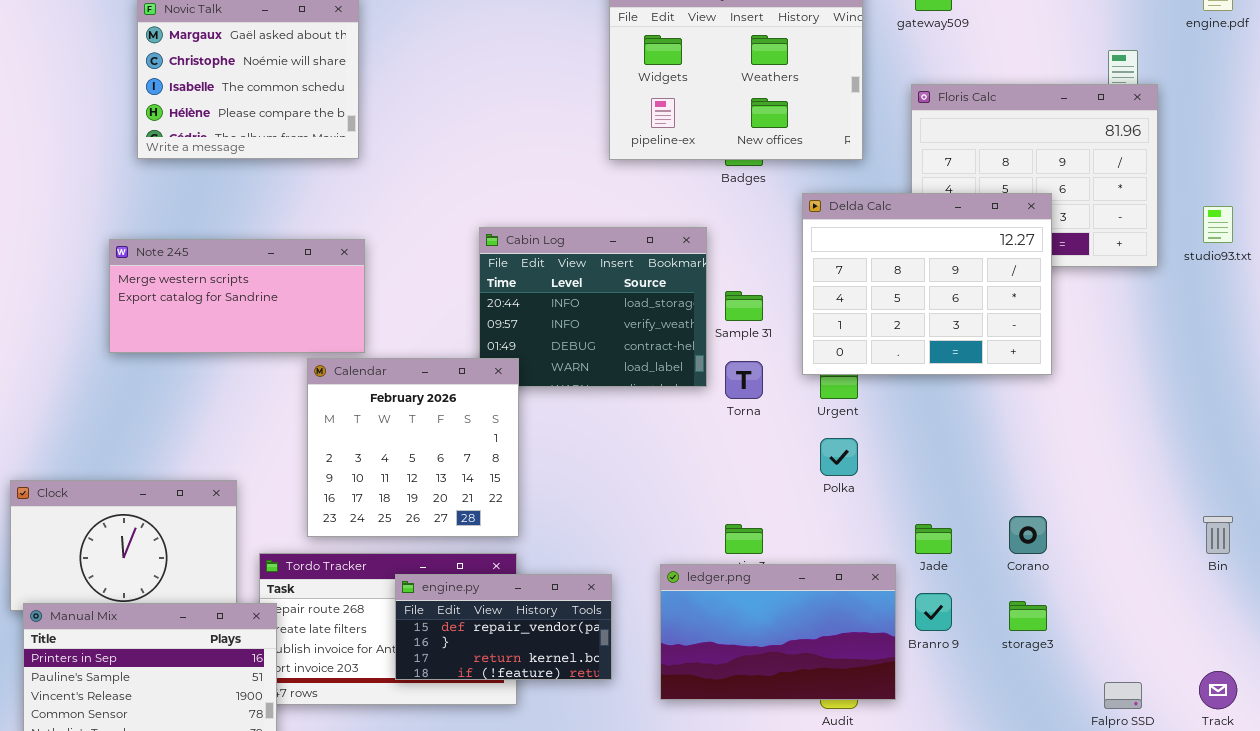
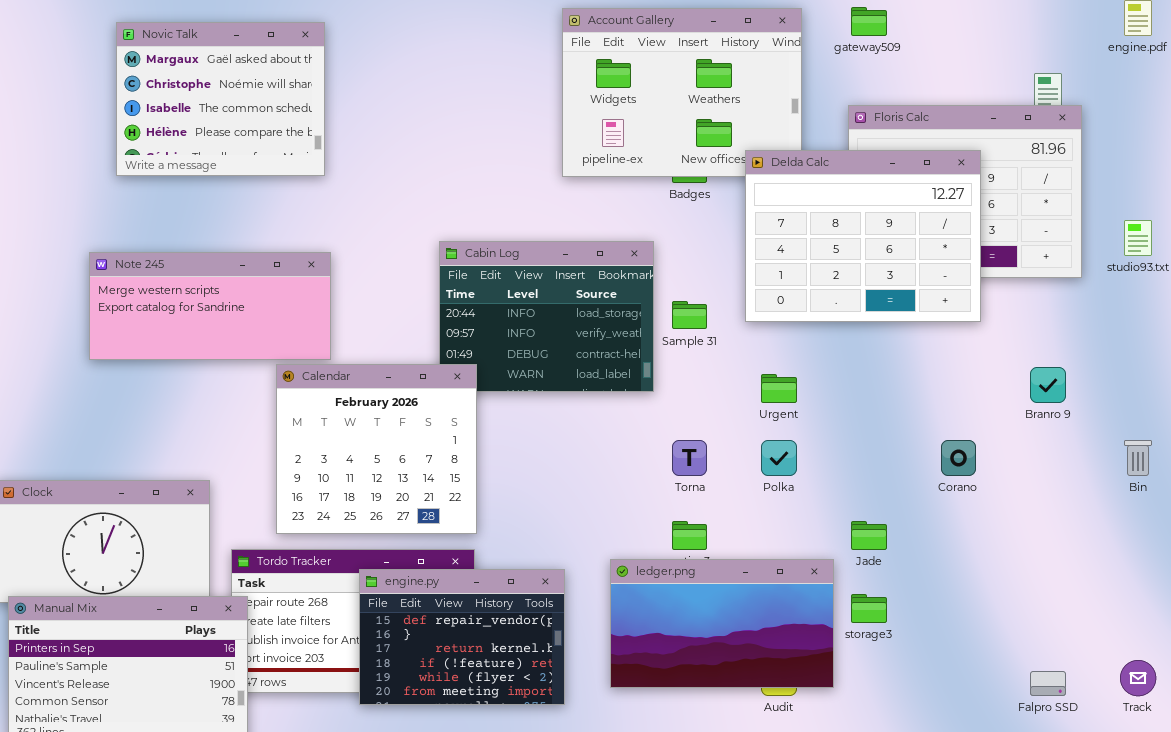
Delda Calc: [802,193,1052,375] -> [745,150,981,322], moved
Torna: [725,361,763,399] -> [672,440,707,476], moved
Corano: [1009,516,1047,554] -> [941,440,976,476], moved
Bin: [1203,516,1233,554] -> [1124,440,1152,476], moved
engine.py: [395,574,612,680] -> [359,569,565,705], resized
Branro 9: [915,593,952,631] -> [1030,367,1066,403], moved
storage3: [1009,601,1047,631] -> [851,594,887,623], moved

